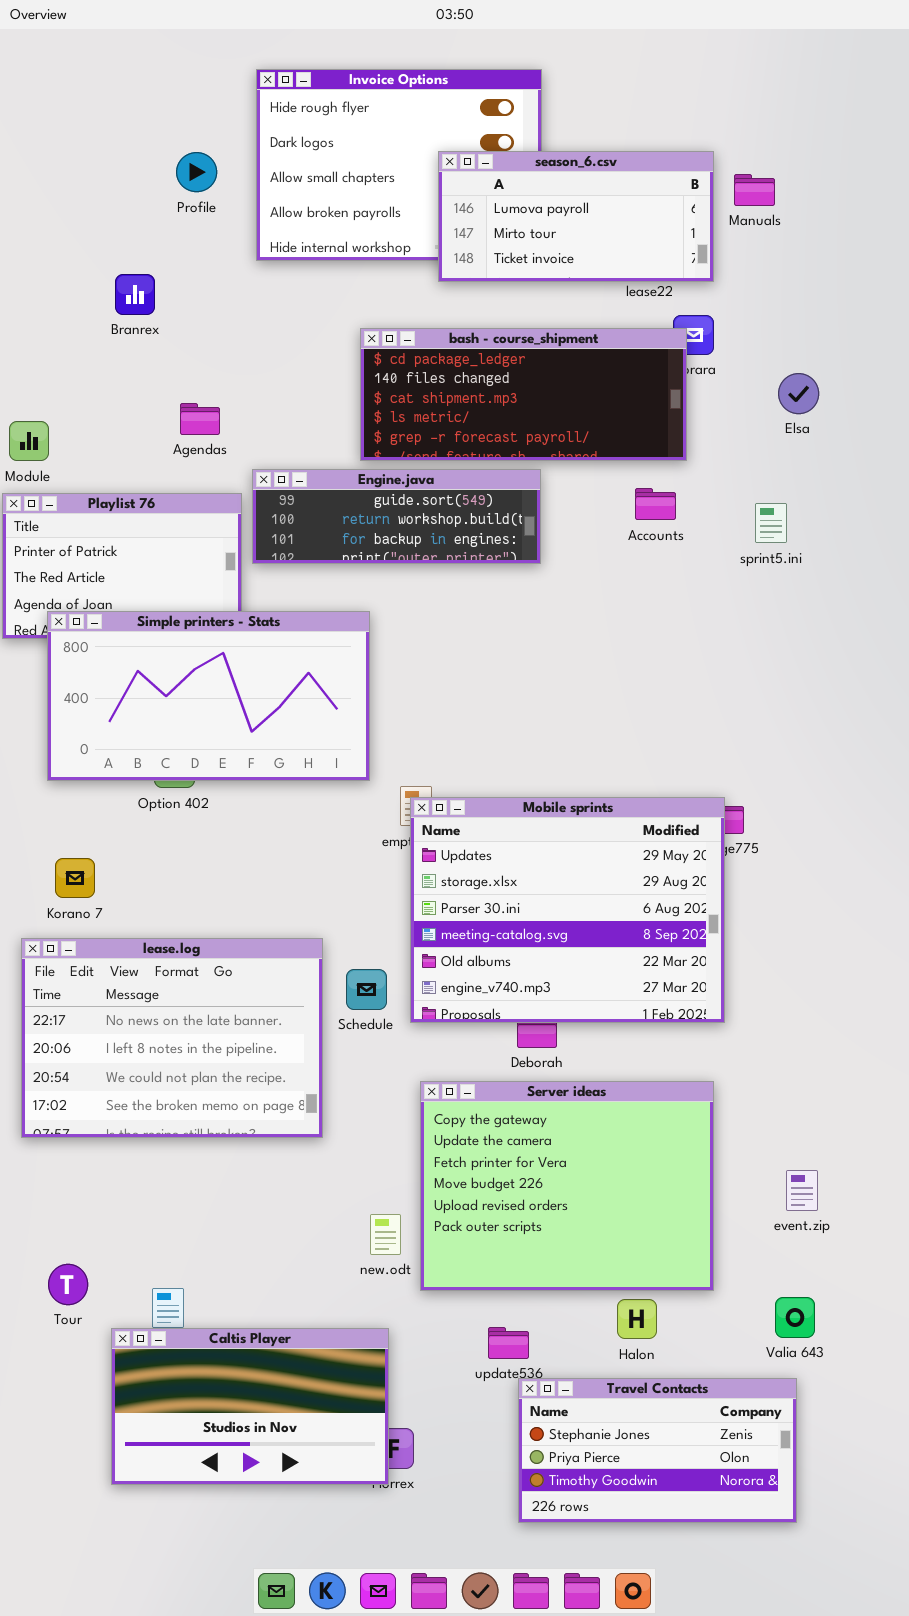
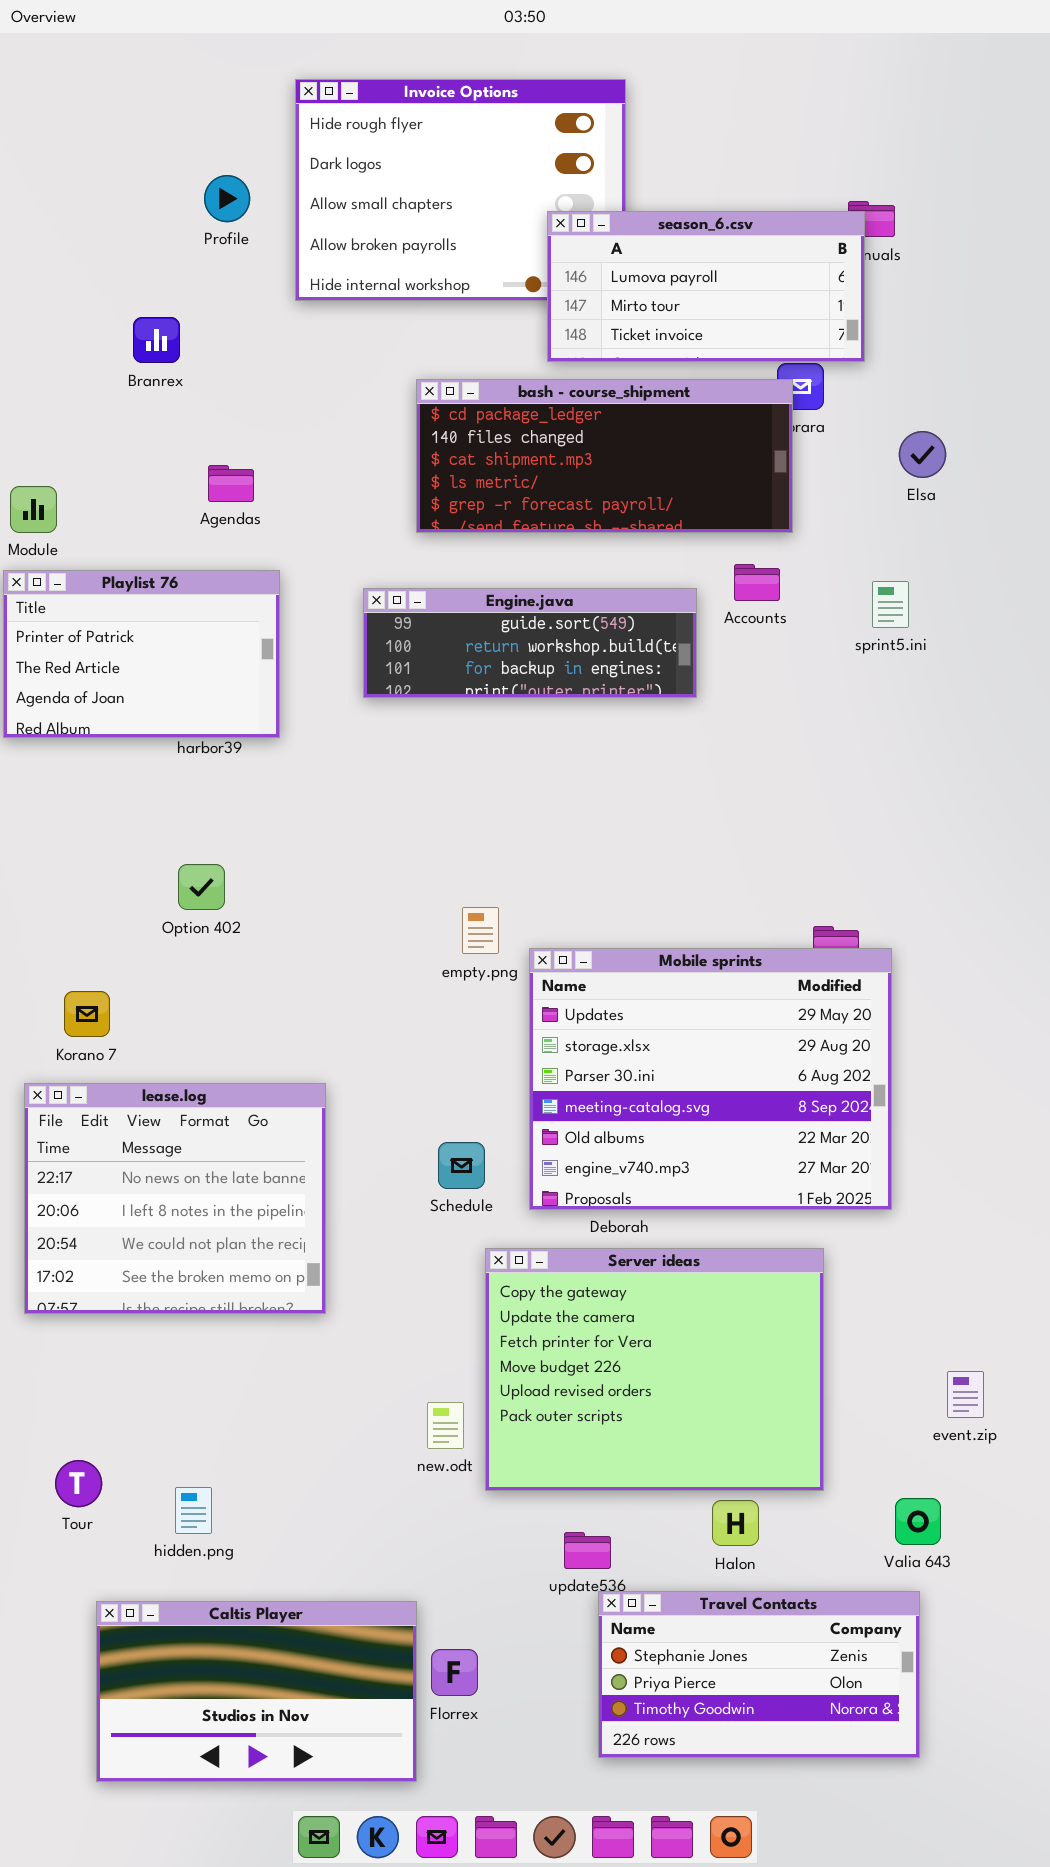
season_6.csv: [438,151,714,282] -> [547,211,865,362], moved
Engine.java: [252,469,541,564] -> [363,588,697,698], moved
Simple printers - Stats: [47,611,370,781] -> none, closed
Mobile sprints: [410,797,725,1023] -> [529,948,892,1210], moved
lease.log: [21,938,323,1138] -> [24,1083,326,1314], resized
Schedule: [346,969,387,1010] -> [438,1142,485,1189], moved
event.zip: [786,1170,818,1211] -> [947,1371,984,1418], moved
Caltis Player: [111,1328,389,1485] -> [96,1601,417,1782], moved

